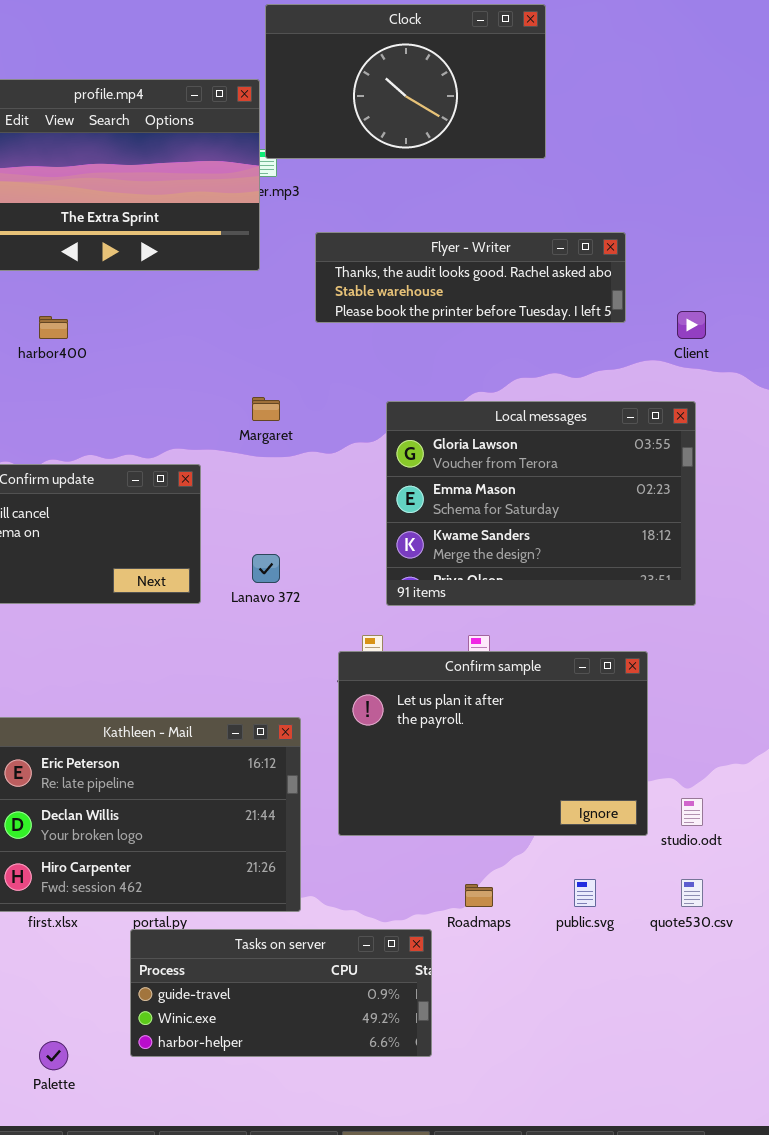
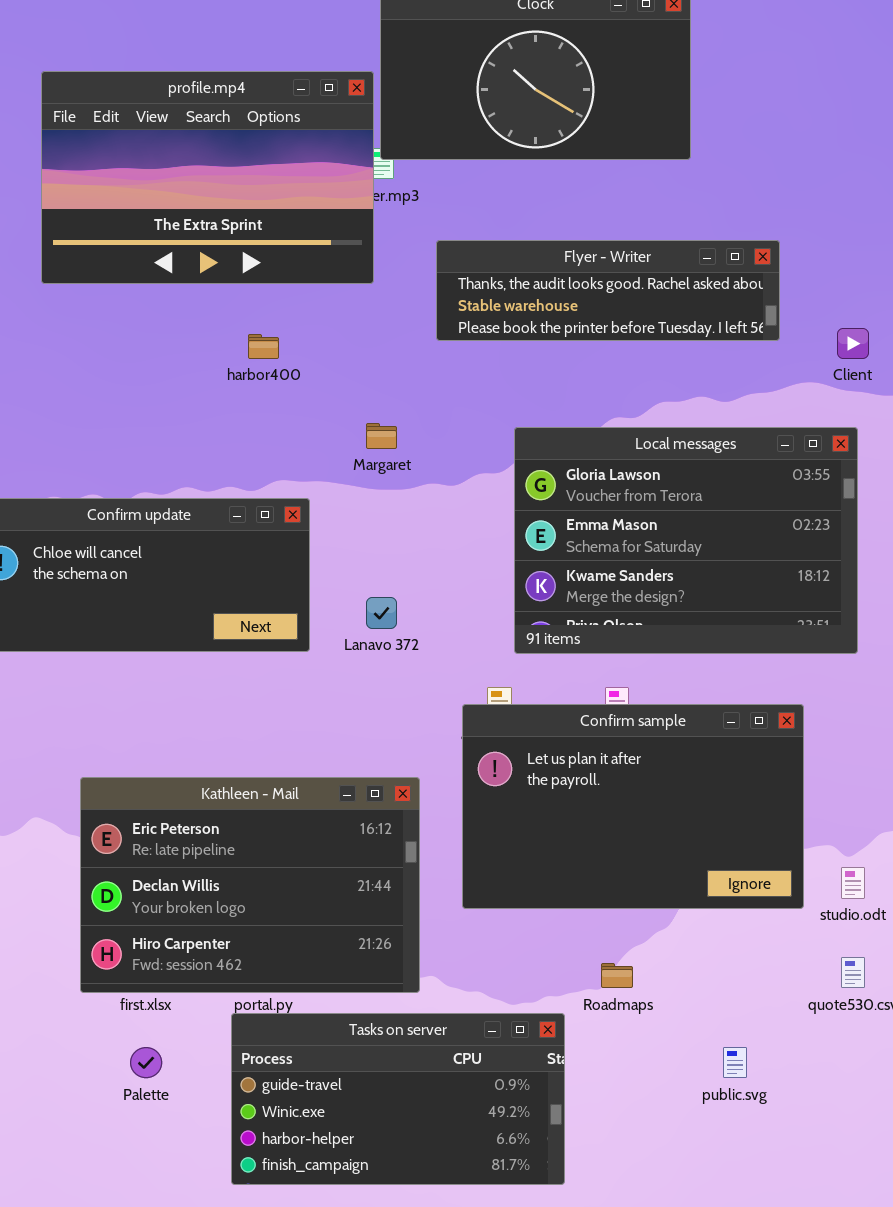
harbor400: [39,316,68,339] -> [248,334,279,359], moved
public.svg: [574,879,596,907] -> [723,1047,747,1078], moved
Tasks on server: [130,929,432,1057] -> [231,1013,565,1185], resized
Palette: [39,1041,68,1070] -> [130,1047,162,1078], moved

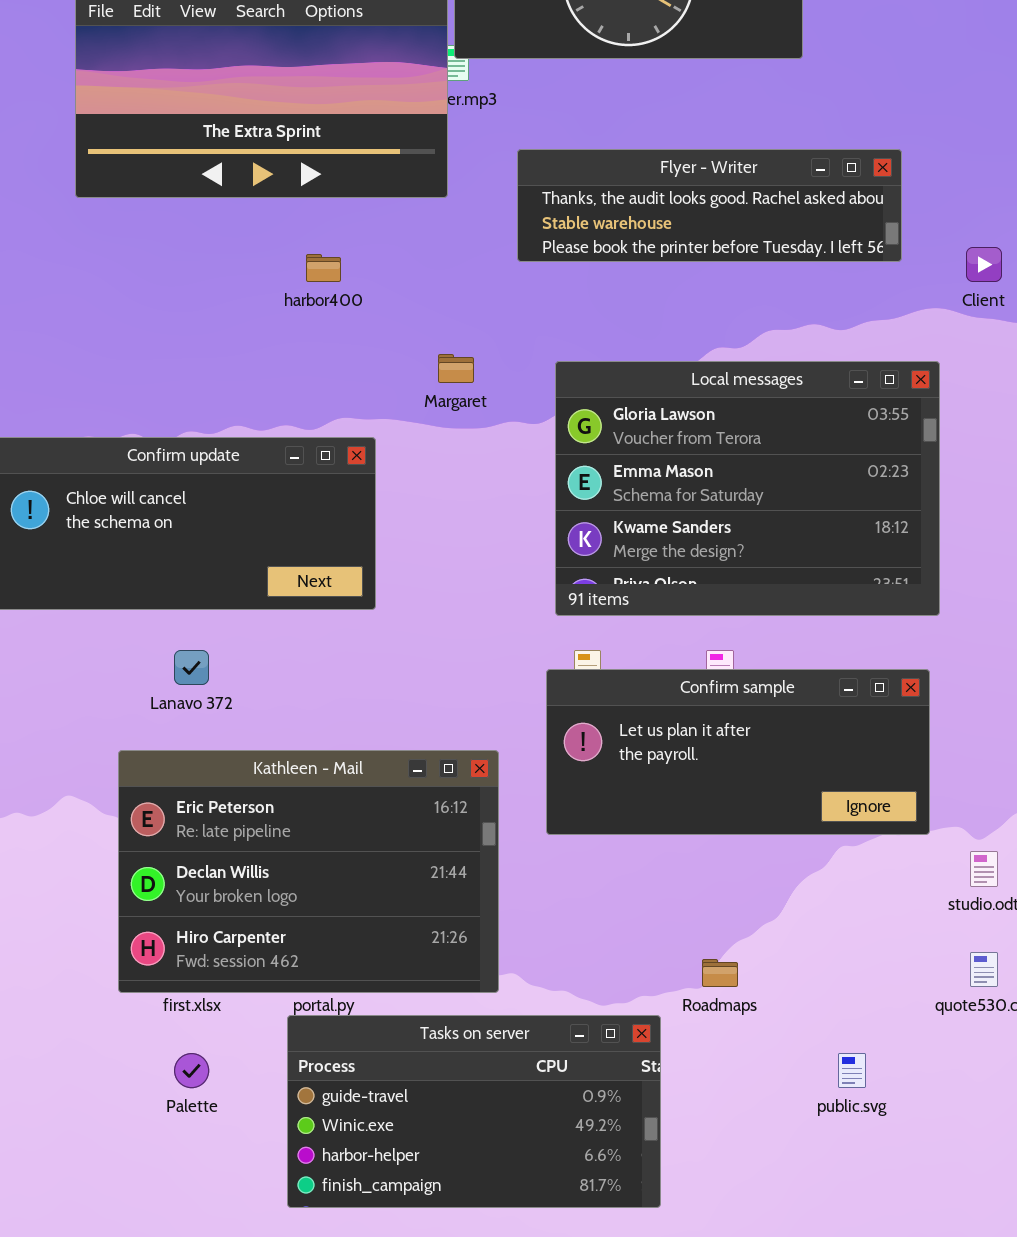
Local messages: [514,427,858,654] -> [555,361,940,616], moved
Lanavo 372: [366,597,397,629] -> [174,650,209,685], moved
Confirm sample: [462,704,804,909] -> [546,669,930,835], resized

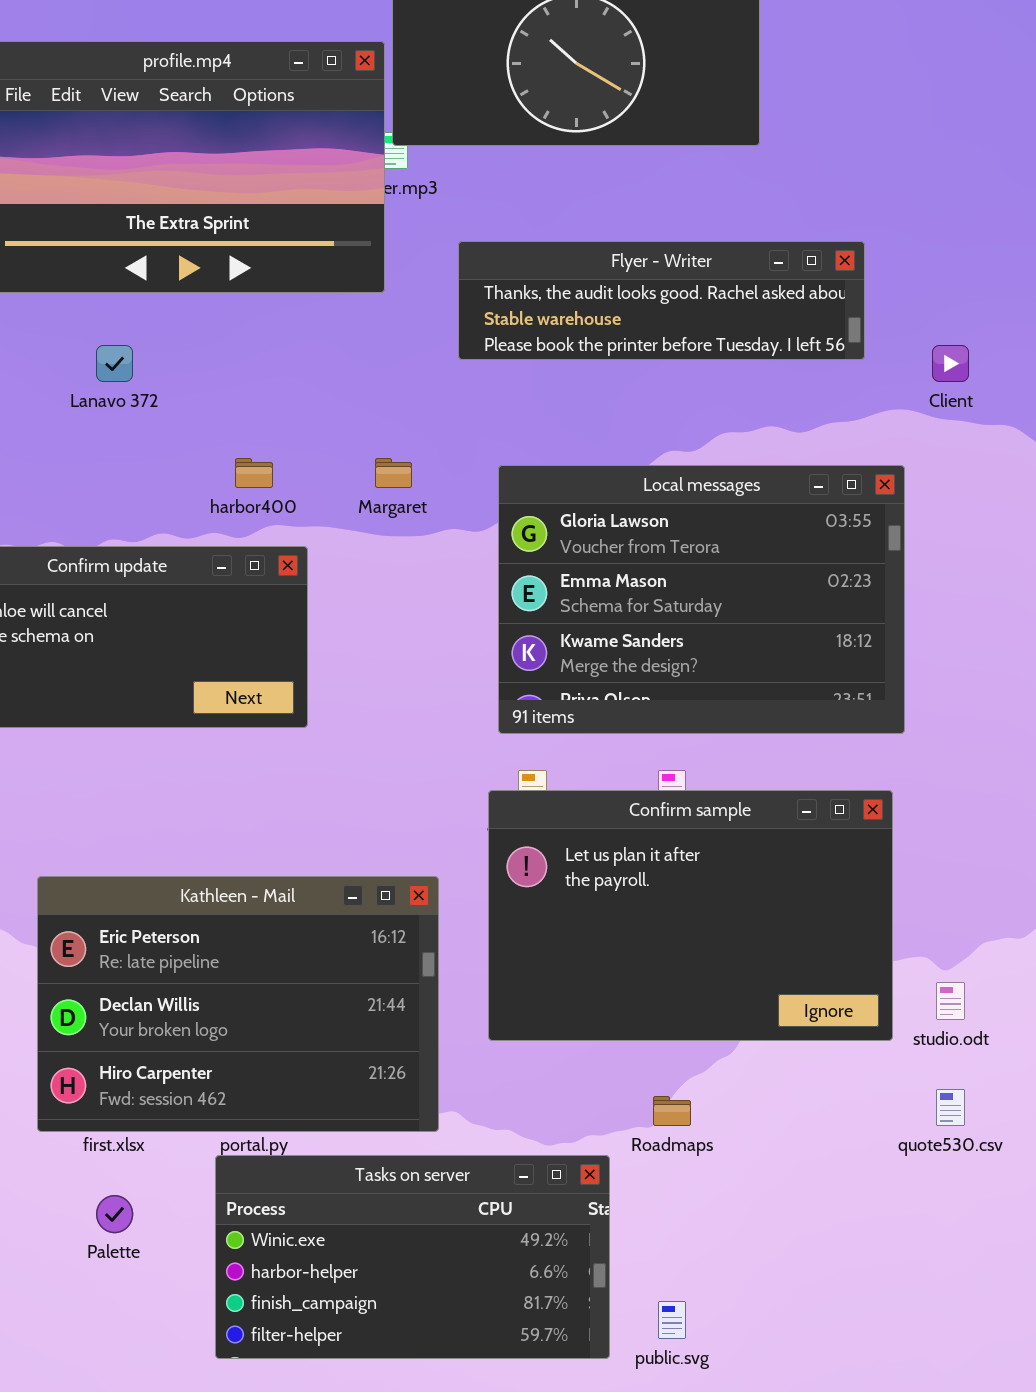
harbor400: [306,254,341,282] -> [235,458,273,488], moved
Lanavo 372: [174,650,209,685] -> [96,345,133,382], moved
Confirm sample: [546,669,930,835] -> [488,790,893,1041], resized
Tasks on server: [287,1015,661,1208] -> [215,1155,610,1359], scrolled down 1 row
public.svg: [838,1053,866,1088] -> [658,1301,686,1339], moved

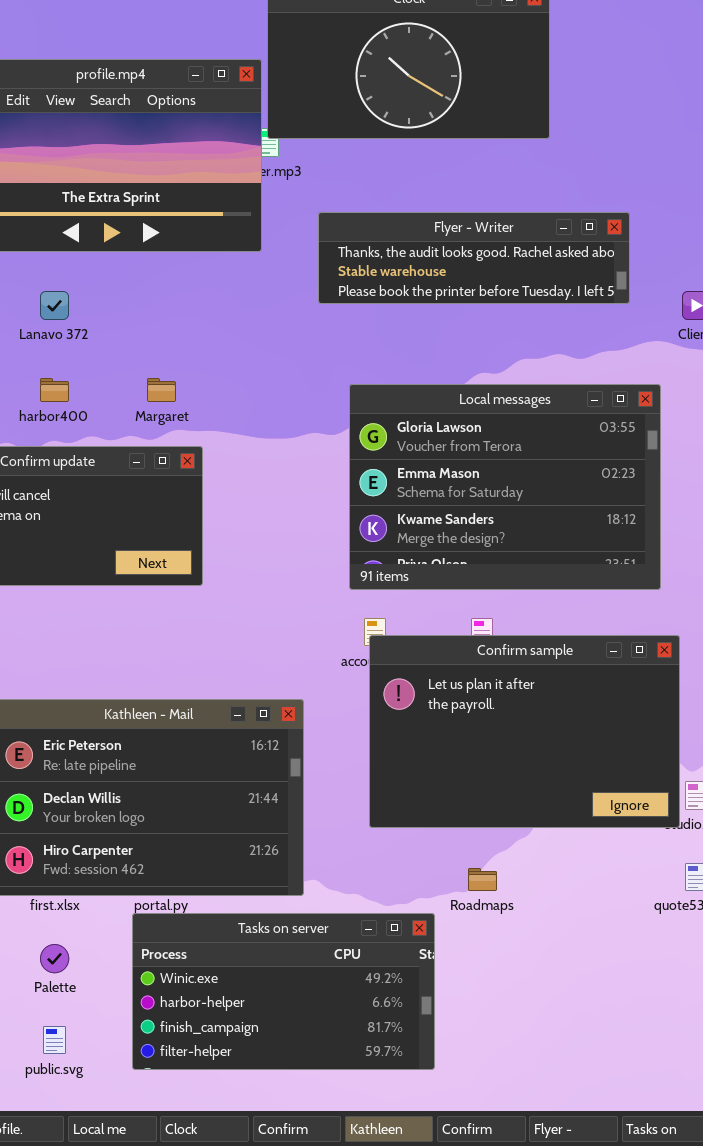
harbor400: [235,458,273,488] -> [40,378,69,402], moved
Margaret: [375,458,412,488] -> [147,378,176,402], moved
Confirm sample: [488,790,893,1041] -> [369,635,680,828], moved
public.svg: [658,1301,686,1339] -> [43,1026,66,1054], moved

